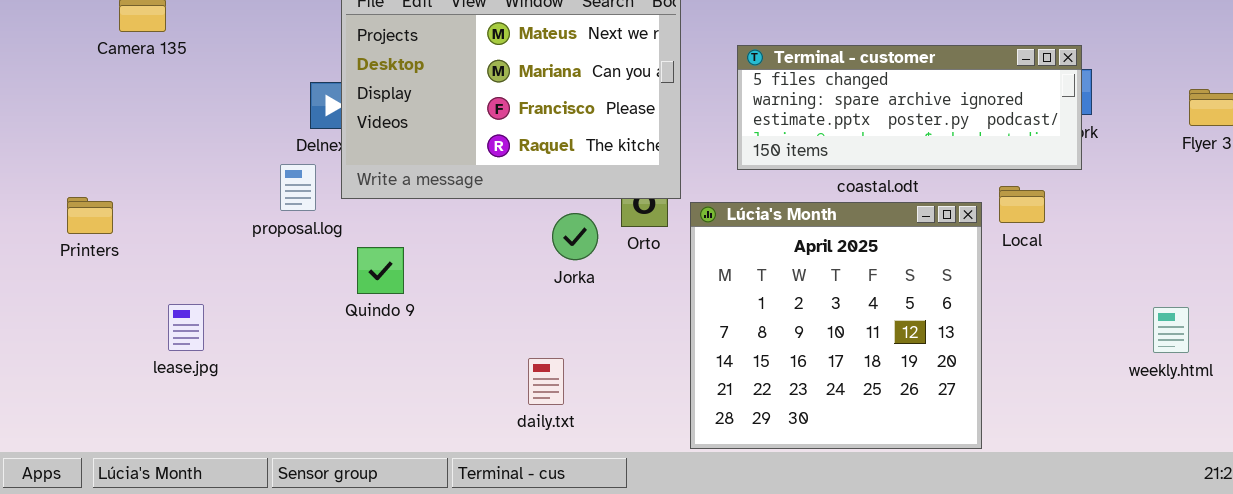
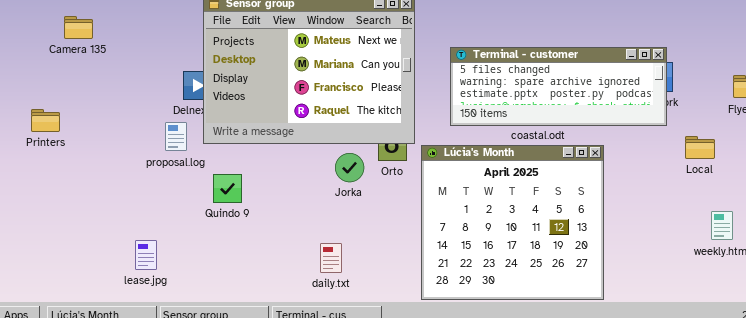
Local: [999,186,1045,223] -> [685,136,715,159], moved
Printers: [67,197,113,234] -> [31,109,60,132], moved
lease.jpg: [168,304,204,351] -> [135,240,157,270], moved

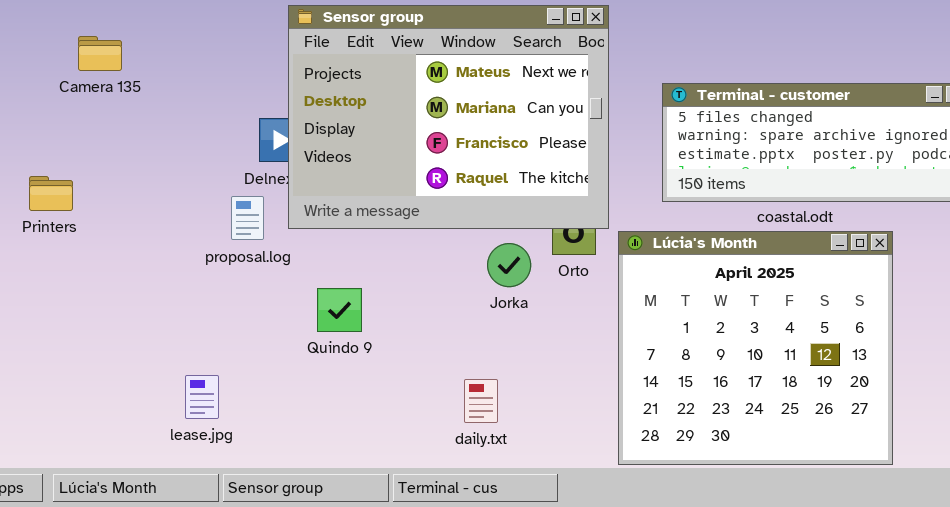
Quindo 9: [213,174,242,203] -> [317,288,362,332], moved

